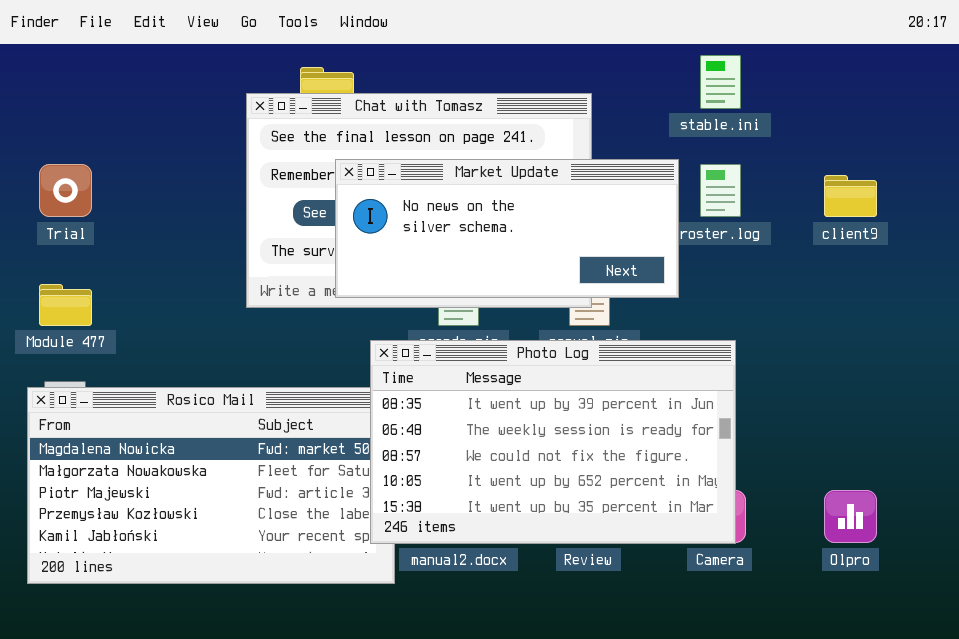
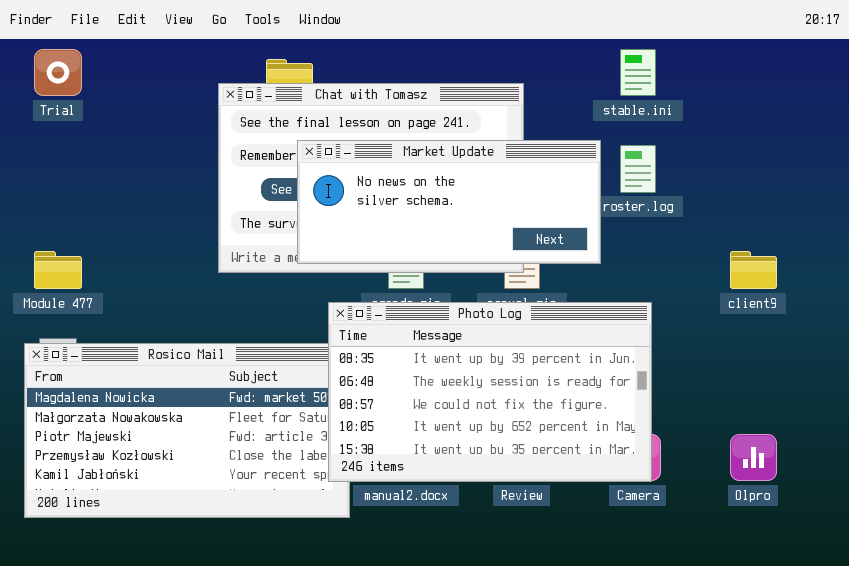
Trial: [39,164,92,217] -> [34,49,82,96], moved
client9: [824,175,877,217] -> [730,251,777,289], moved

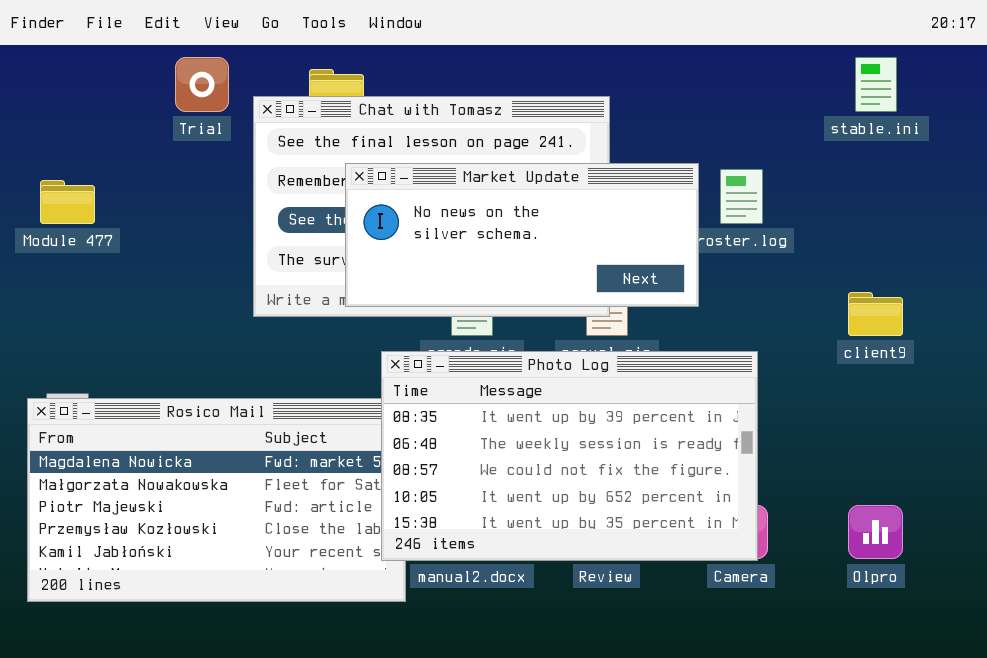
Trial: [34,49,82,96] -> [175,57,229,112], moved
stable.ini: [620,49,656,96] -> [855,57,897,112], moved
Module 477: [34,251,82,289] -> [40,180,95,224], moved

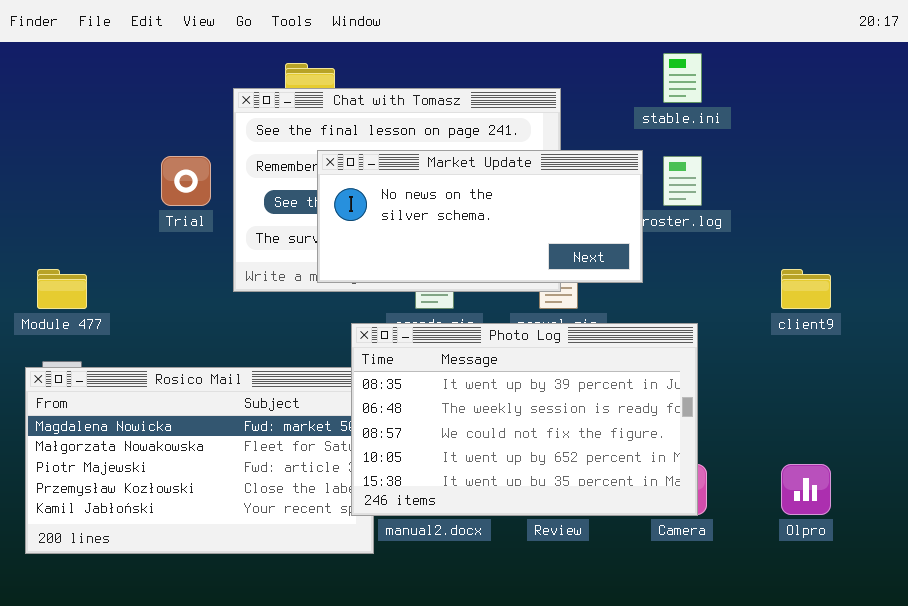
Trial: [175,57,229,112] -> [161,156,211,206], moved
stable.ini: [855,57,897,112] -> [663,53,702,103], moved
Module 477: [40,180,95,224] -> [37,269,87,309], moved

